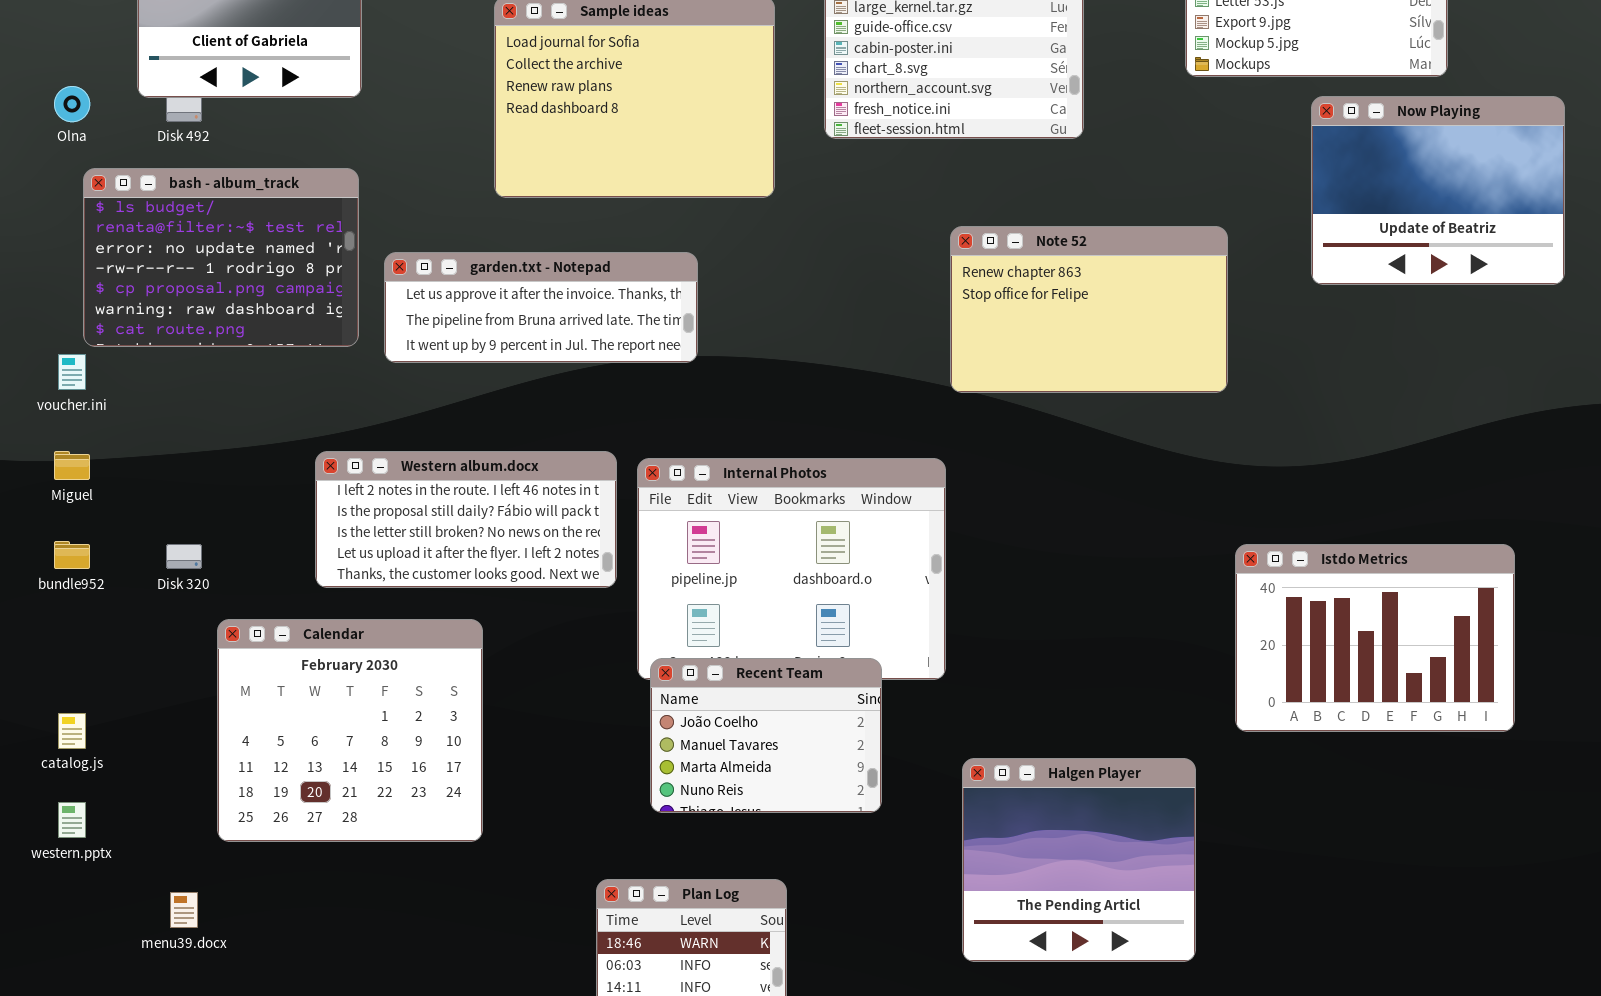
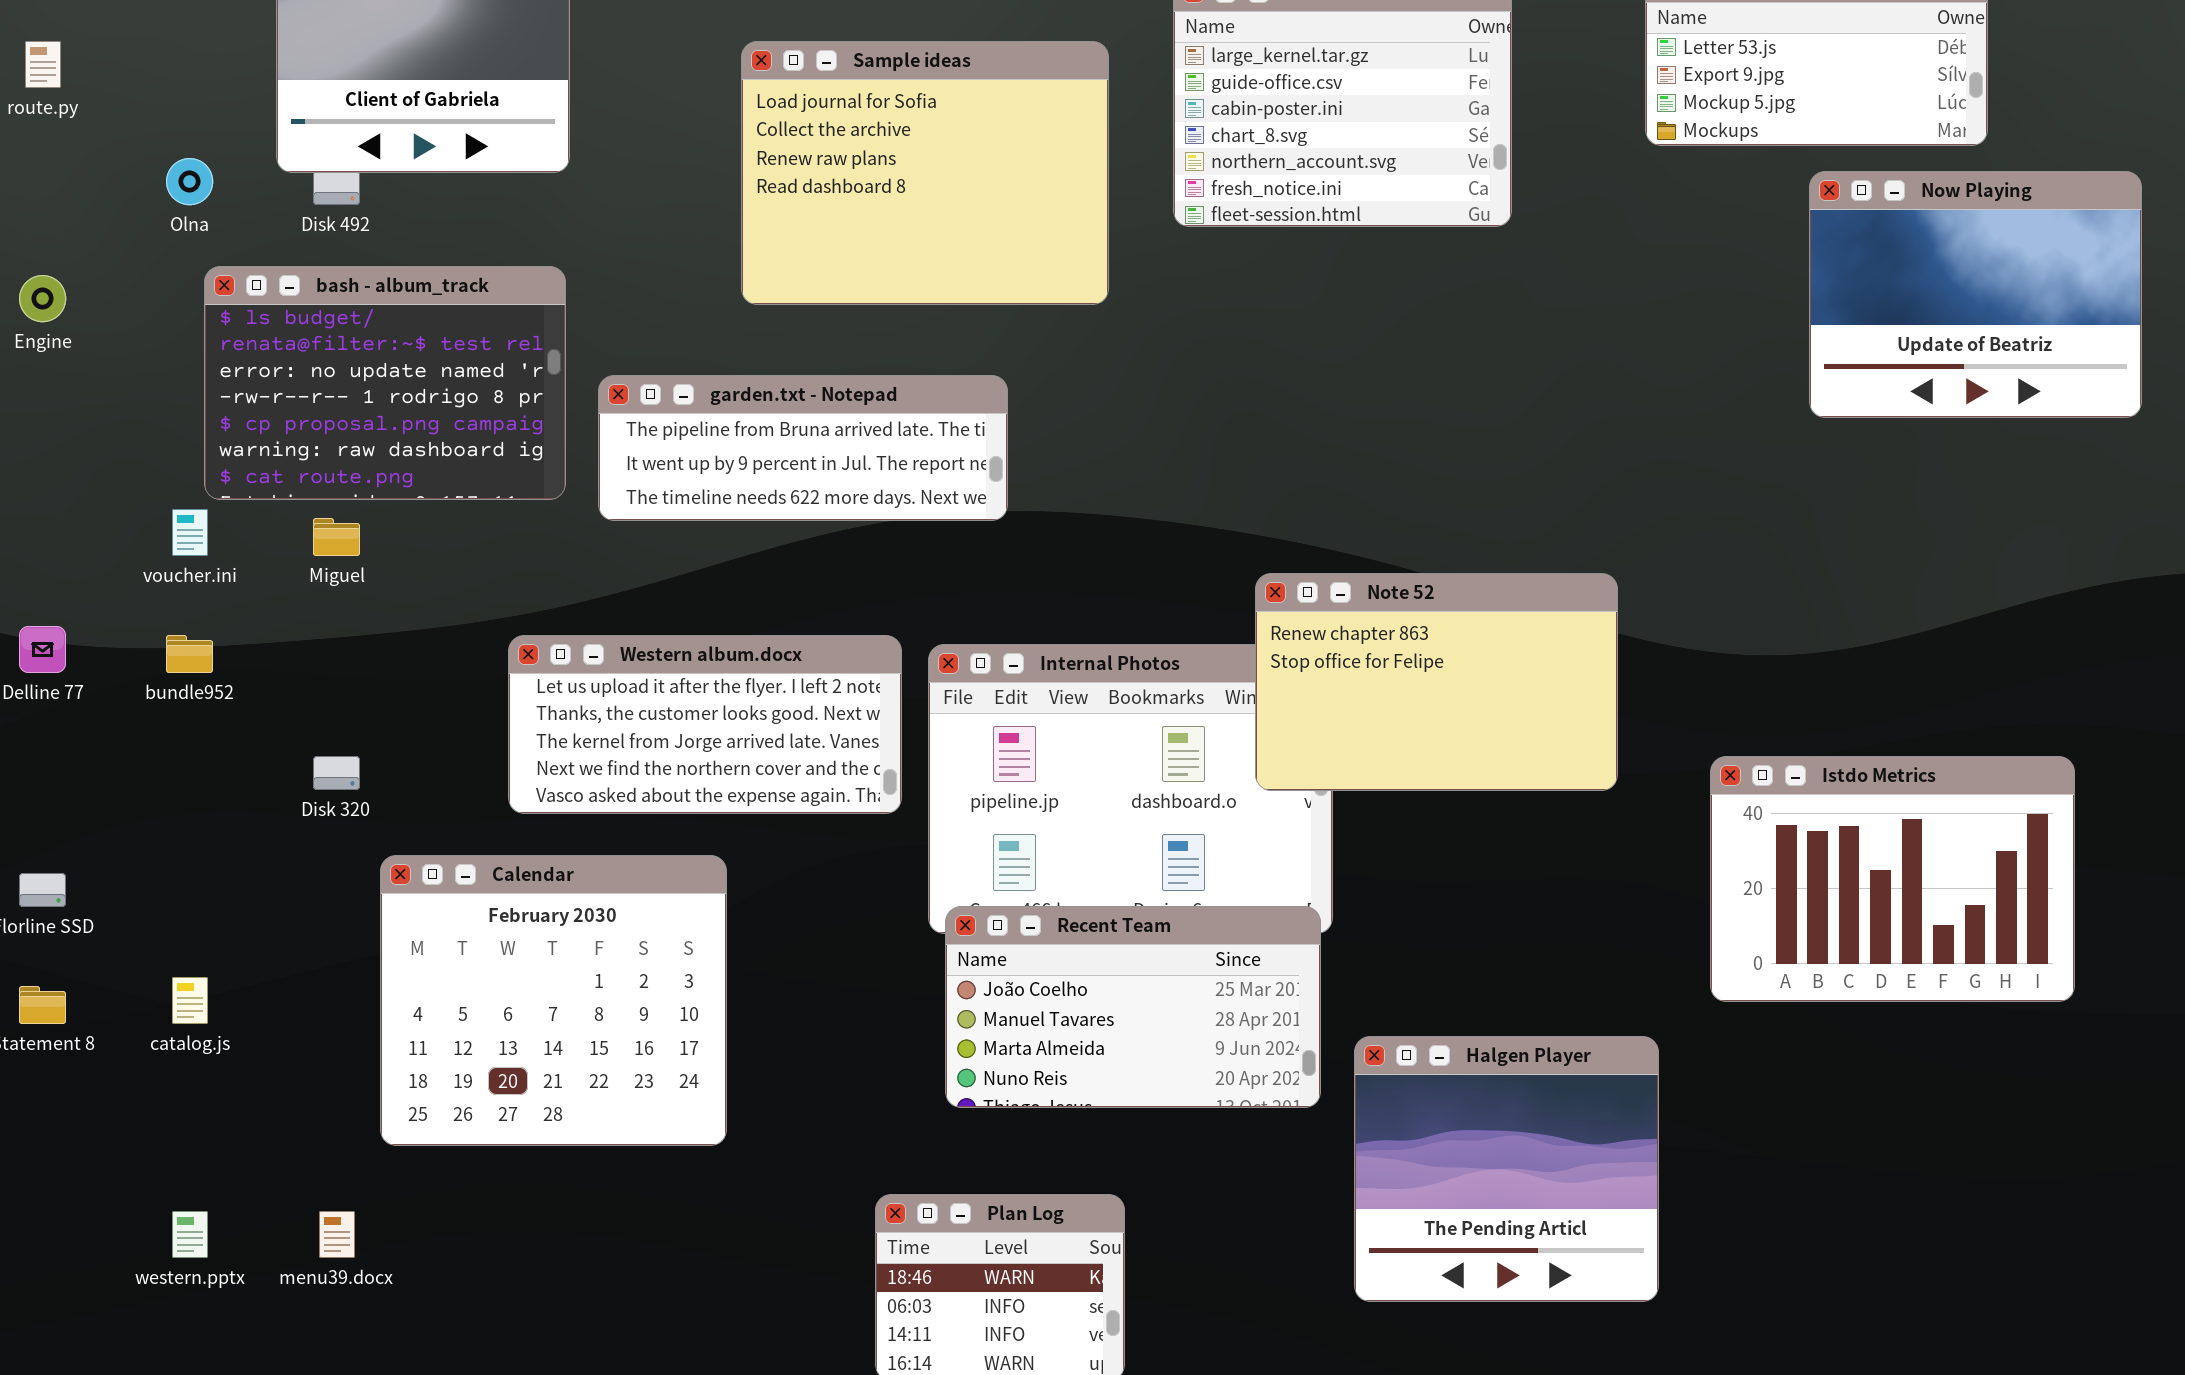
Note 52: [950,226,1228,393] -> [1255,573,1618,791], moved
garden.txt - Notepad: [384,252,698,363] -> [598,375,1008,521], scrolled down 1 row
Miguel: [54,451,90,480] -> [313,518,360,556], moved
Western album.docx: [315,451,617,588] -> [508,635,902,814], scrolled down 3 rows
bundle952: [54,541,90,569] -> [166,635,213,673], moved
Recent Team: [650,658,882,813] -> [945,906,1321,1108], resized
western.pptx: [58,802,86,838] -> [172,1211,208,1258], moved

